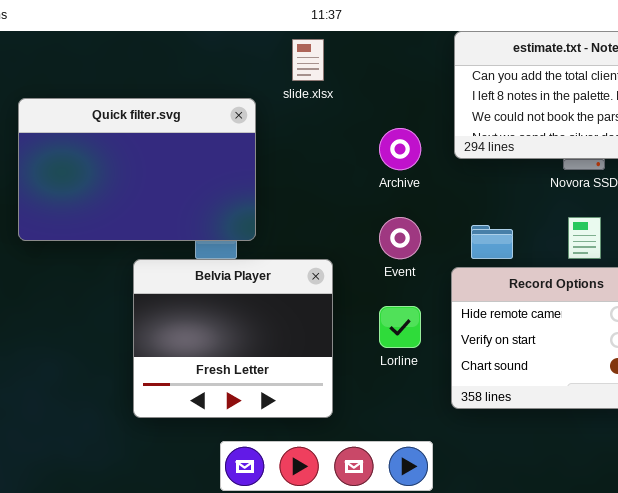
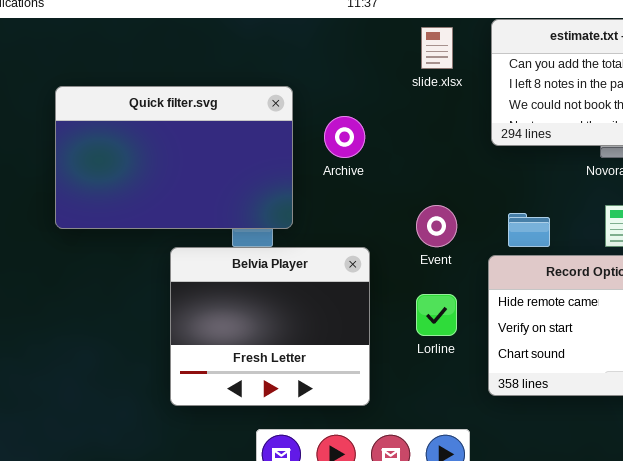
slide.xlsx: [292,39,324,81] -> [421,27,453,69], moved
Archive: [379,128,421,170] -> [324,116,365,158], moved

